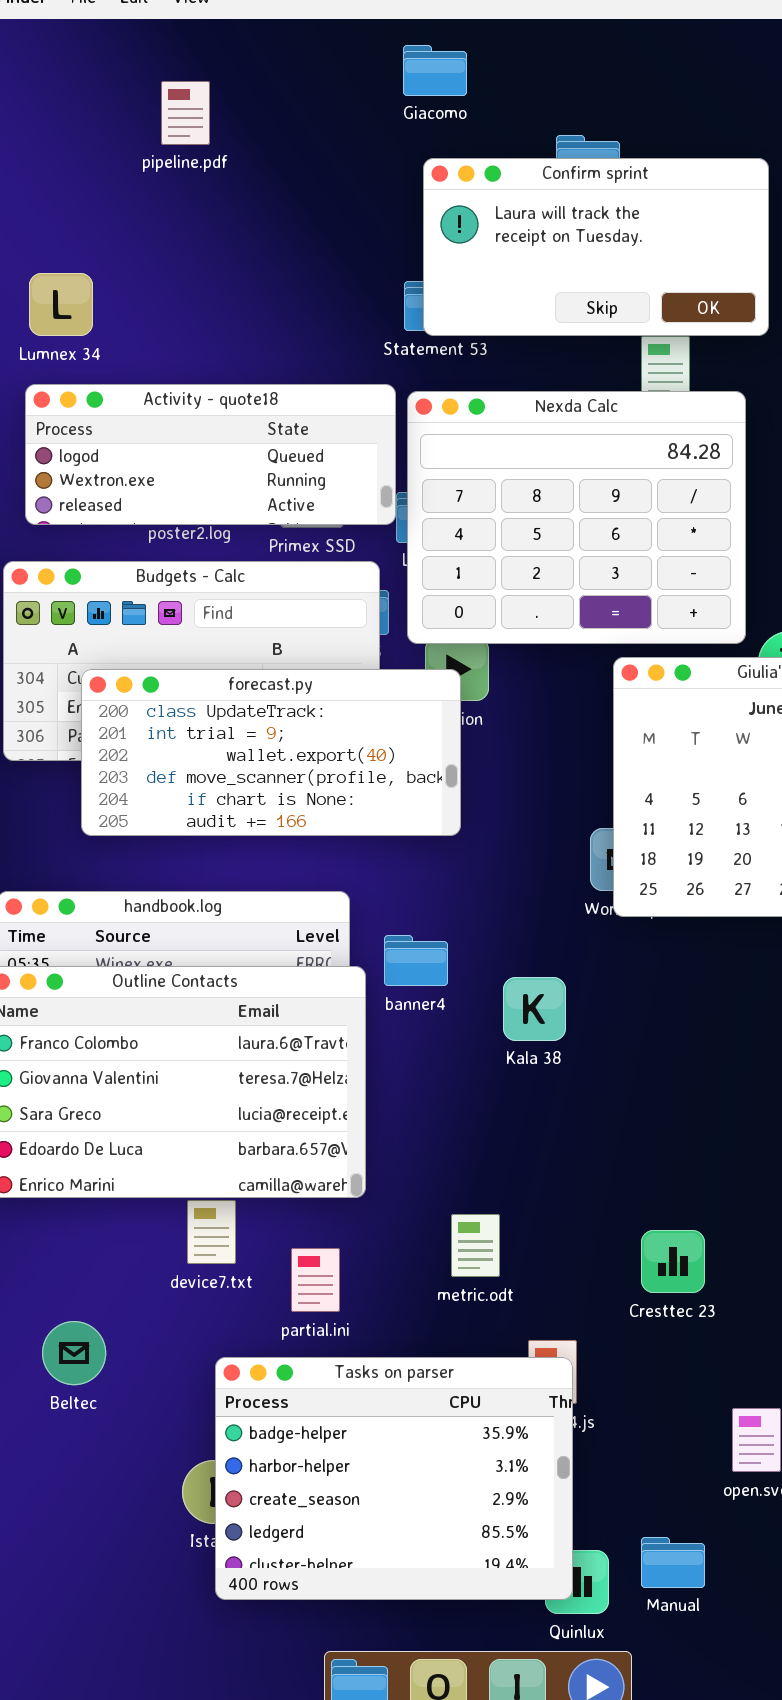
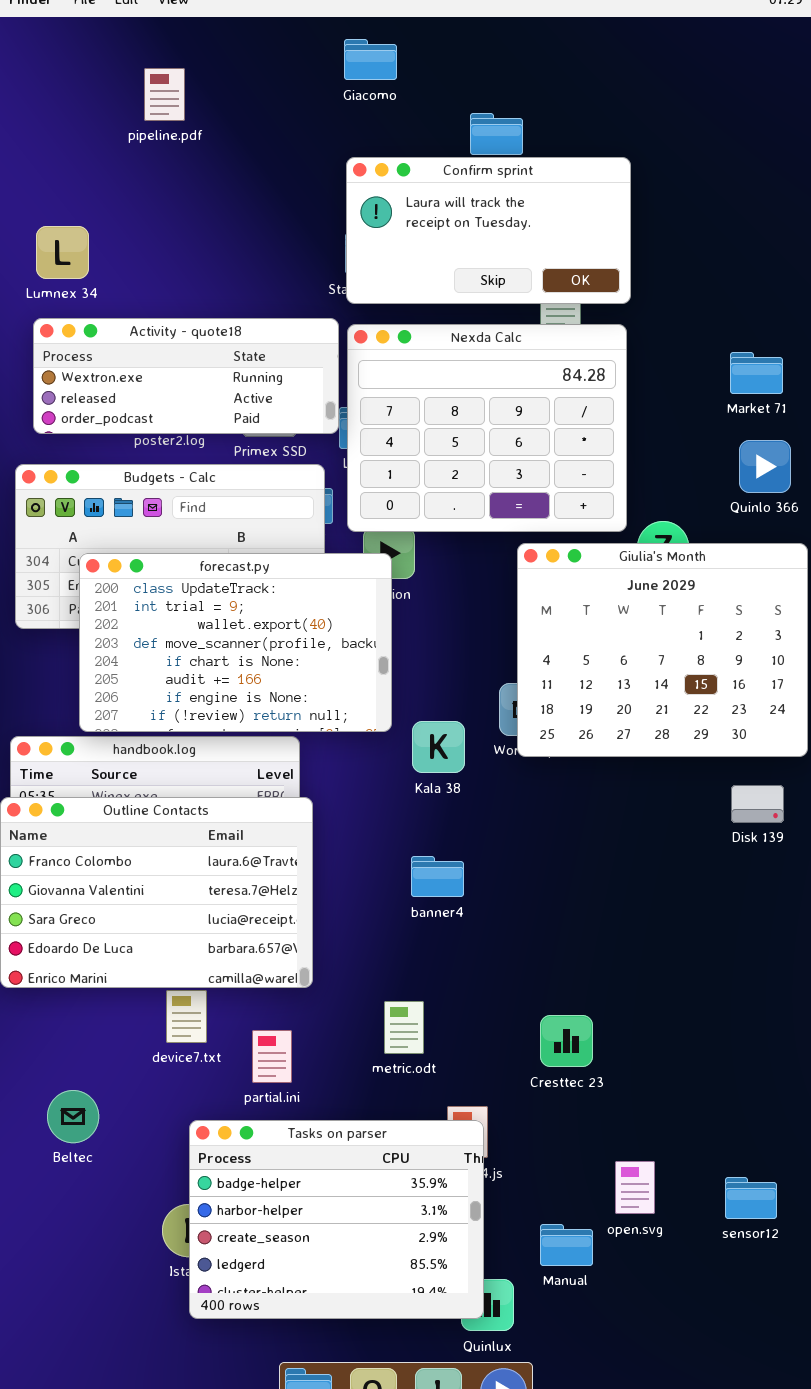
Confirm sprint: [423,158,769,336] -> [346,157,631,304], moved
Activity - quote18: [25,384,396,525] -> [33,318,339,434], scrolled down 1 row
forecast.py: [81,669,461,836] -> [79,553,392,732], resized
banner4: [384,935,448,986] -> [411,856,464,897], moved
Kala 38: [503,977,566,1041] -> [412,721,465,773], moved
Manual: [641,1537,705,1588] -> [540,1224,593,1266], moved

